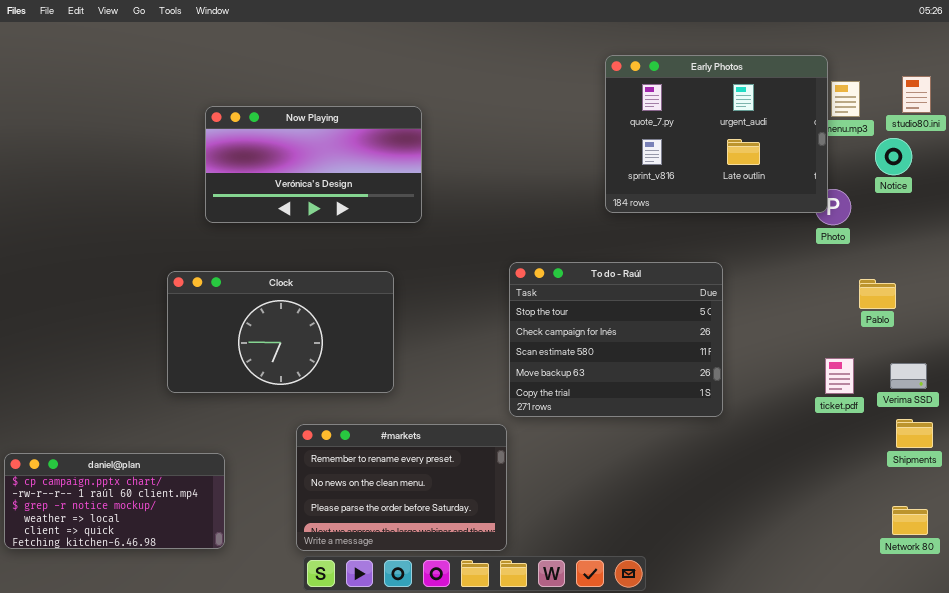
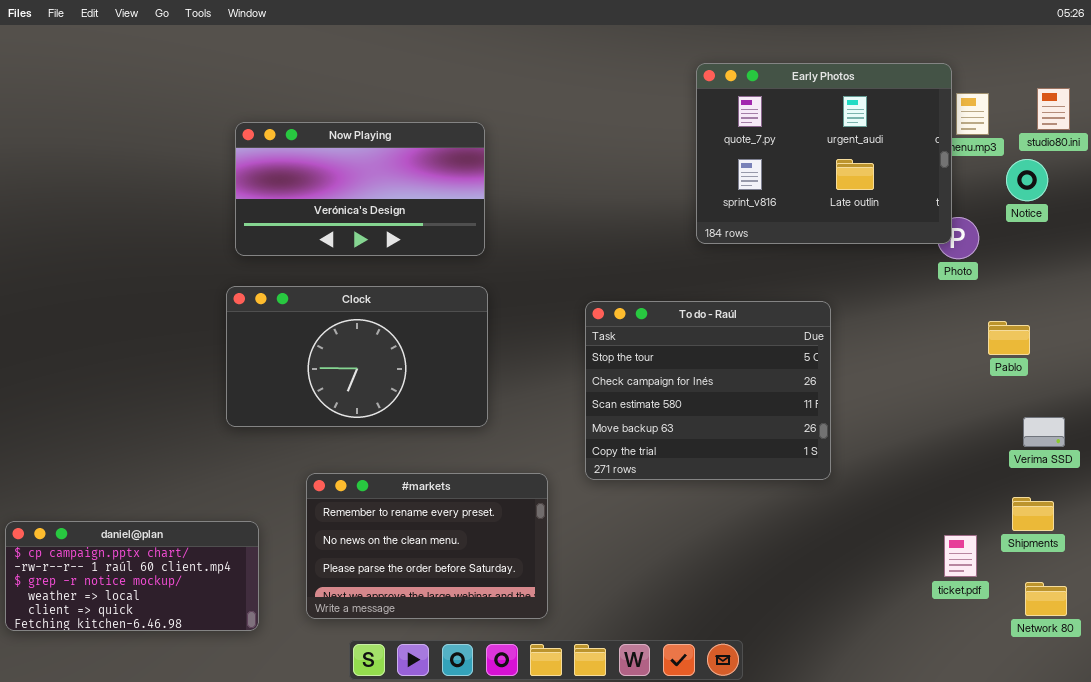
Clock: [167,271,394,393] -> [226,286,488,427], moved
ticket.pdf: [825,358,854,394] -> [944,535,977,577], moved
Shipments: [896,419,933,448] -> [1012,497,1054,531], moved
#markets: [296,424,507,551] -> [306,473,548,619], moved

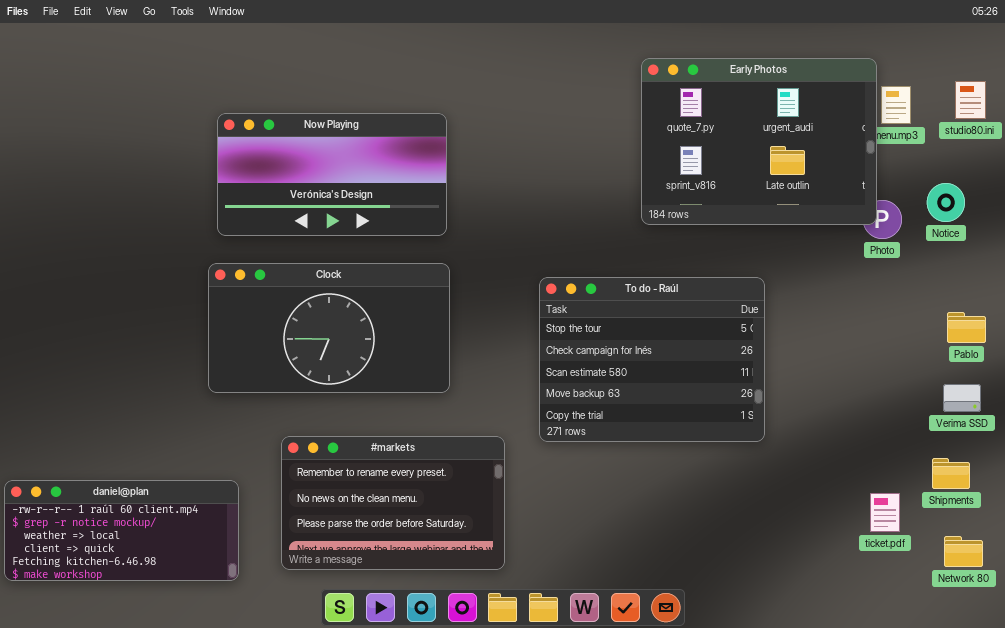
Notice: [1006,159,1048,201] -> [927,183,965,222], moved
Pablo: [988,321,1030,355] -> [947,312,986,343], moved
daniel@plan: [5,521,259,631] -> [4,480,239,581], scrolled down 1 row

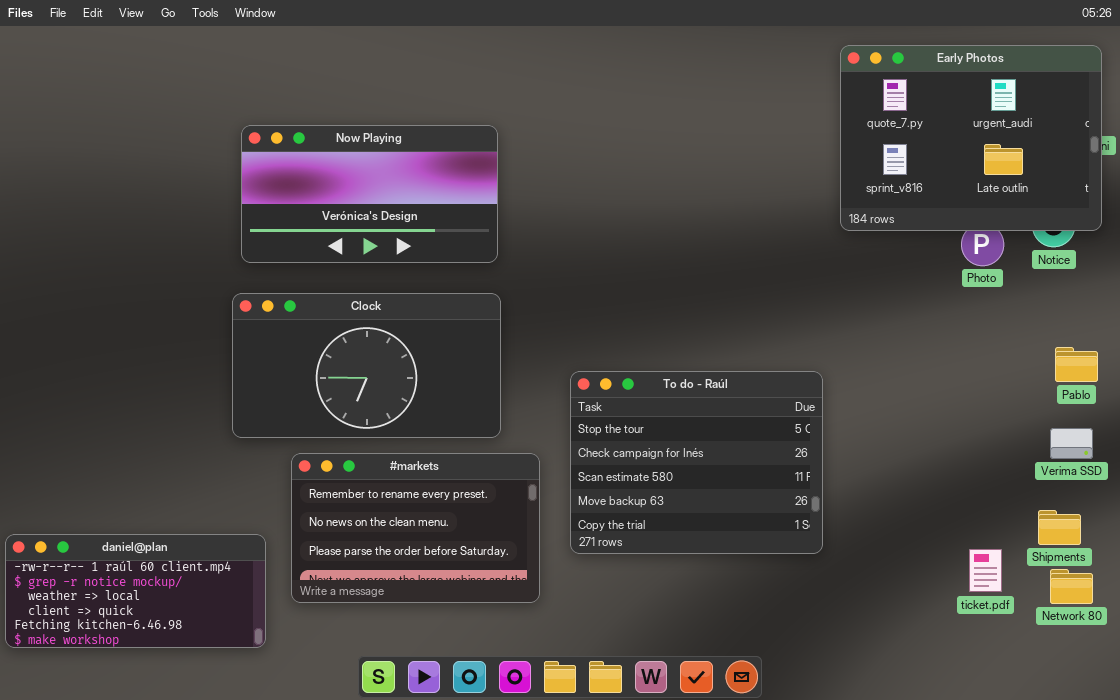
Early Photos: [641,58,877,225] -> [840,45,1102,231], moved
To do - Raúl: [539,277,765,442] -> [570,371,823,554], moved
#markets: [281,436,505,570] -> [291,453,540,603], moved
Network 80: [944,536,983,567] -> [1050,569,1093,604], moved

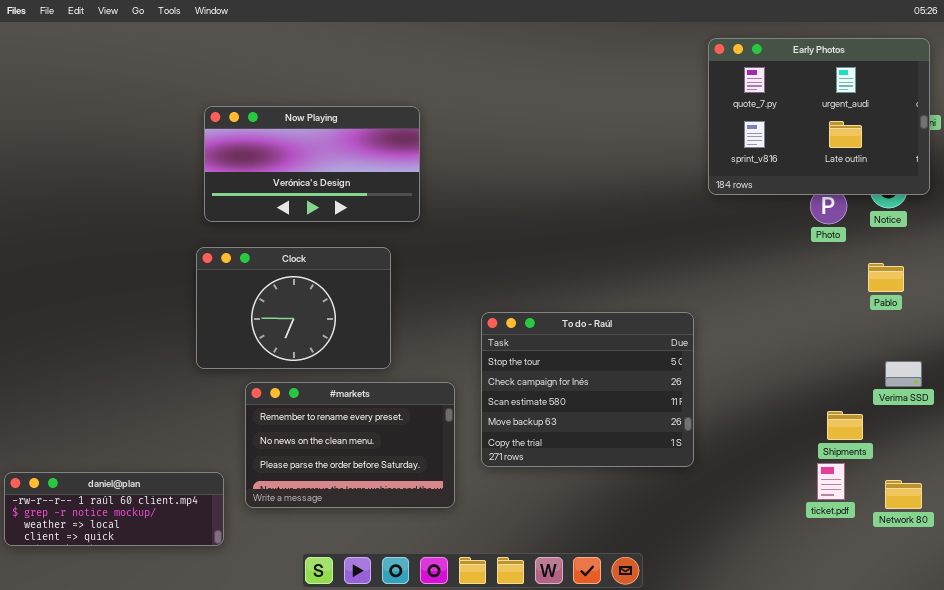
Clock: [232,293,501,438] -> [196,247,391,369], resized
Pablo: [1055,347,1098,382] -> [868,263,904,292], moved
Shipments: [1038,510,1081,545] -> [827,411,863,440], moved
daniel@plan: [5,534,266,648] -> [4,472,224,546], resized

